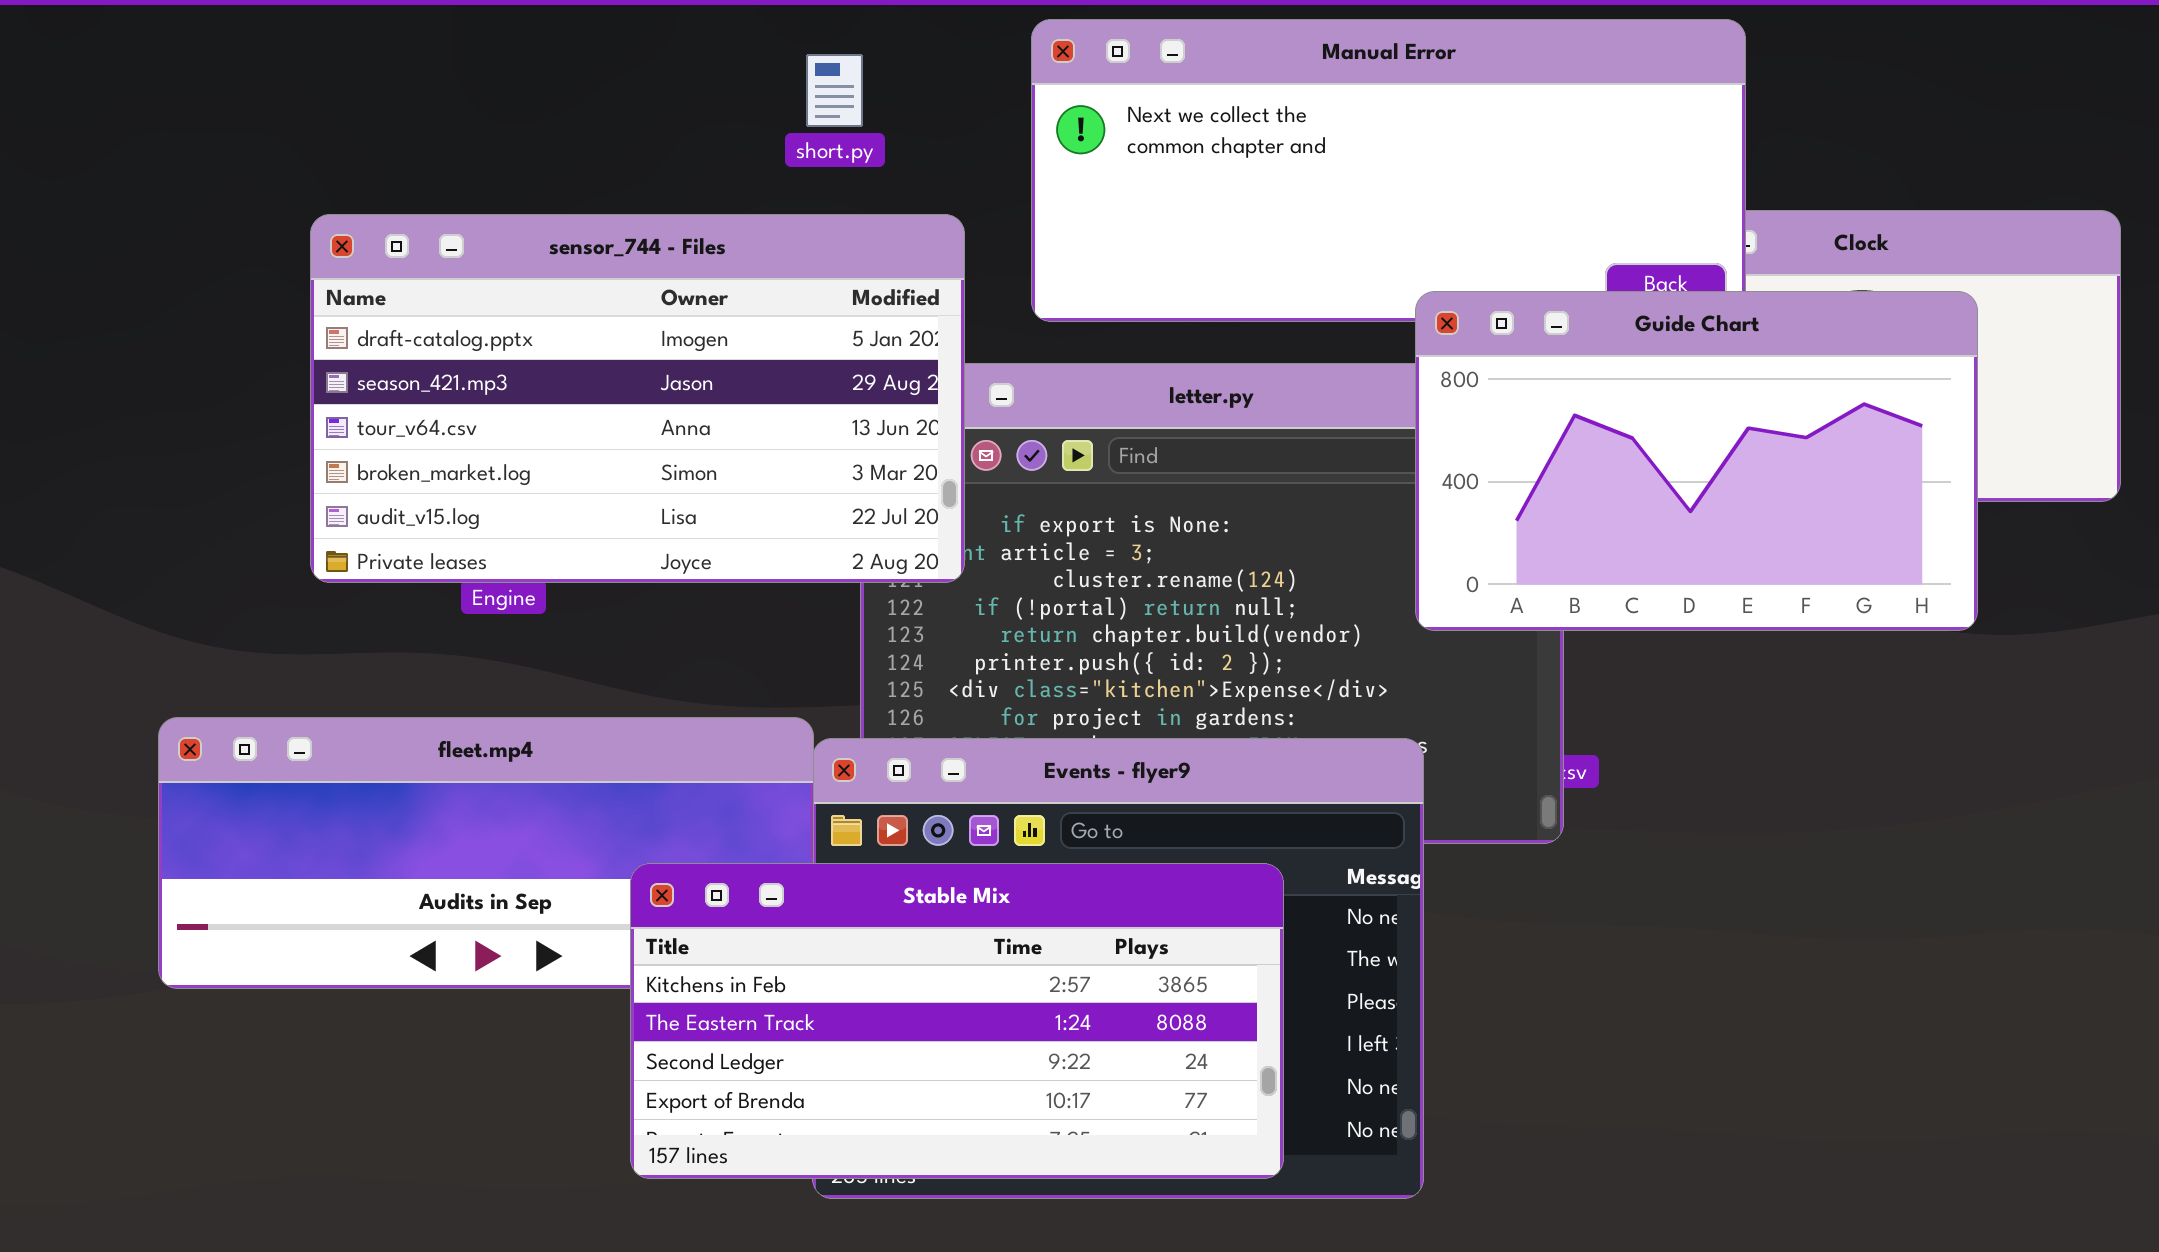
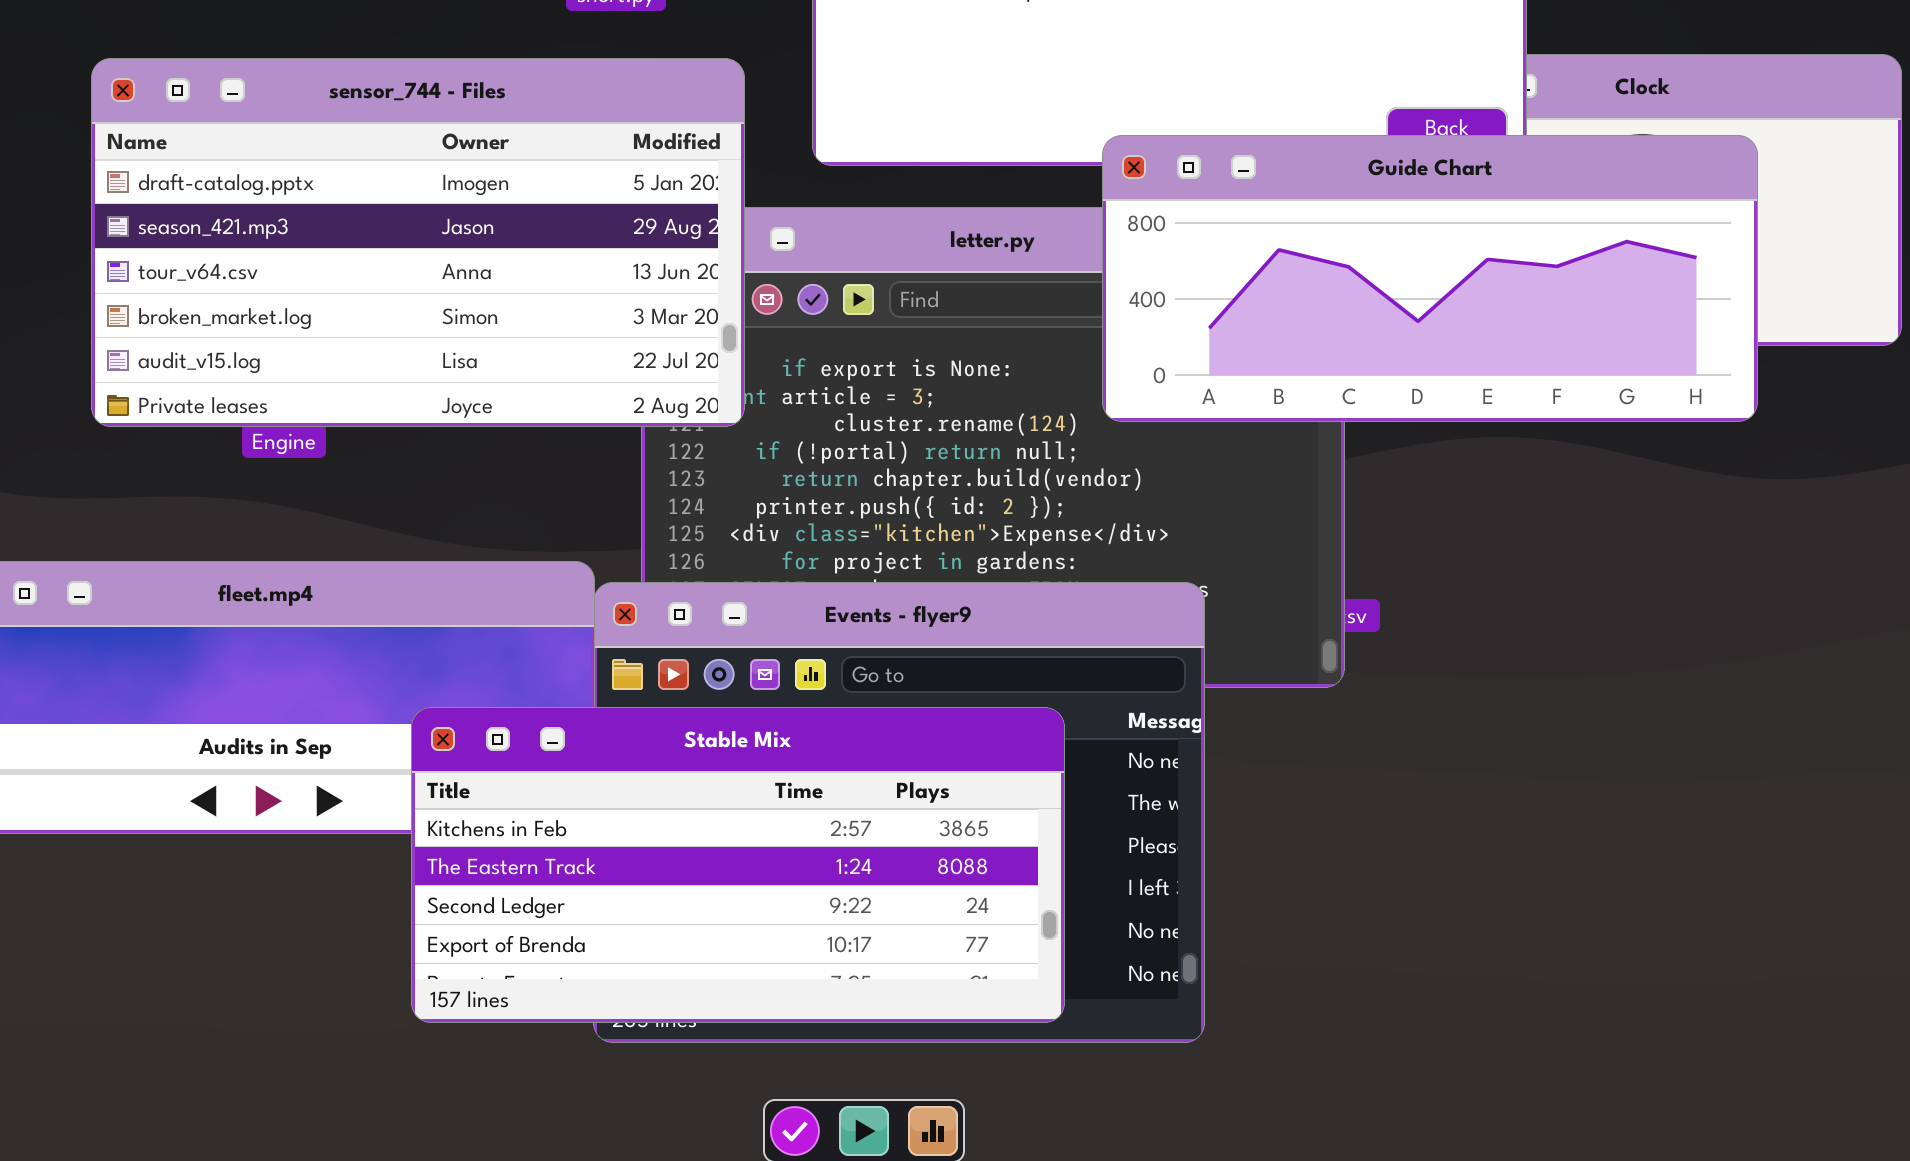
Guide Chart: [1415,291,1978,631] -> [1102,135,1758,422], resized

